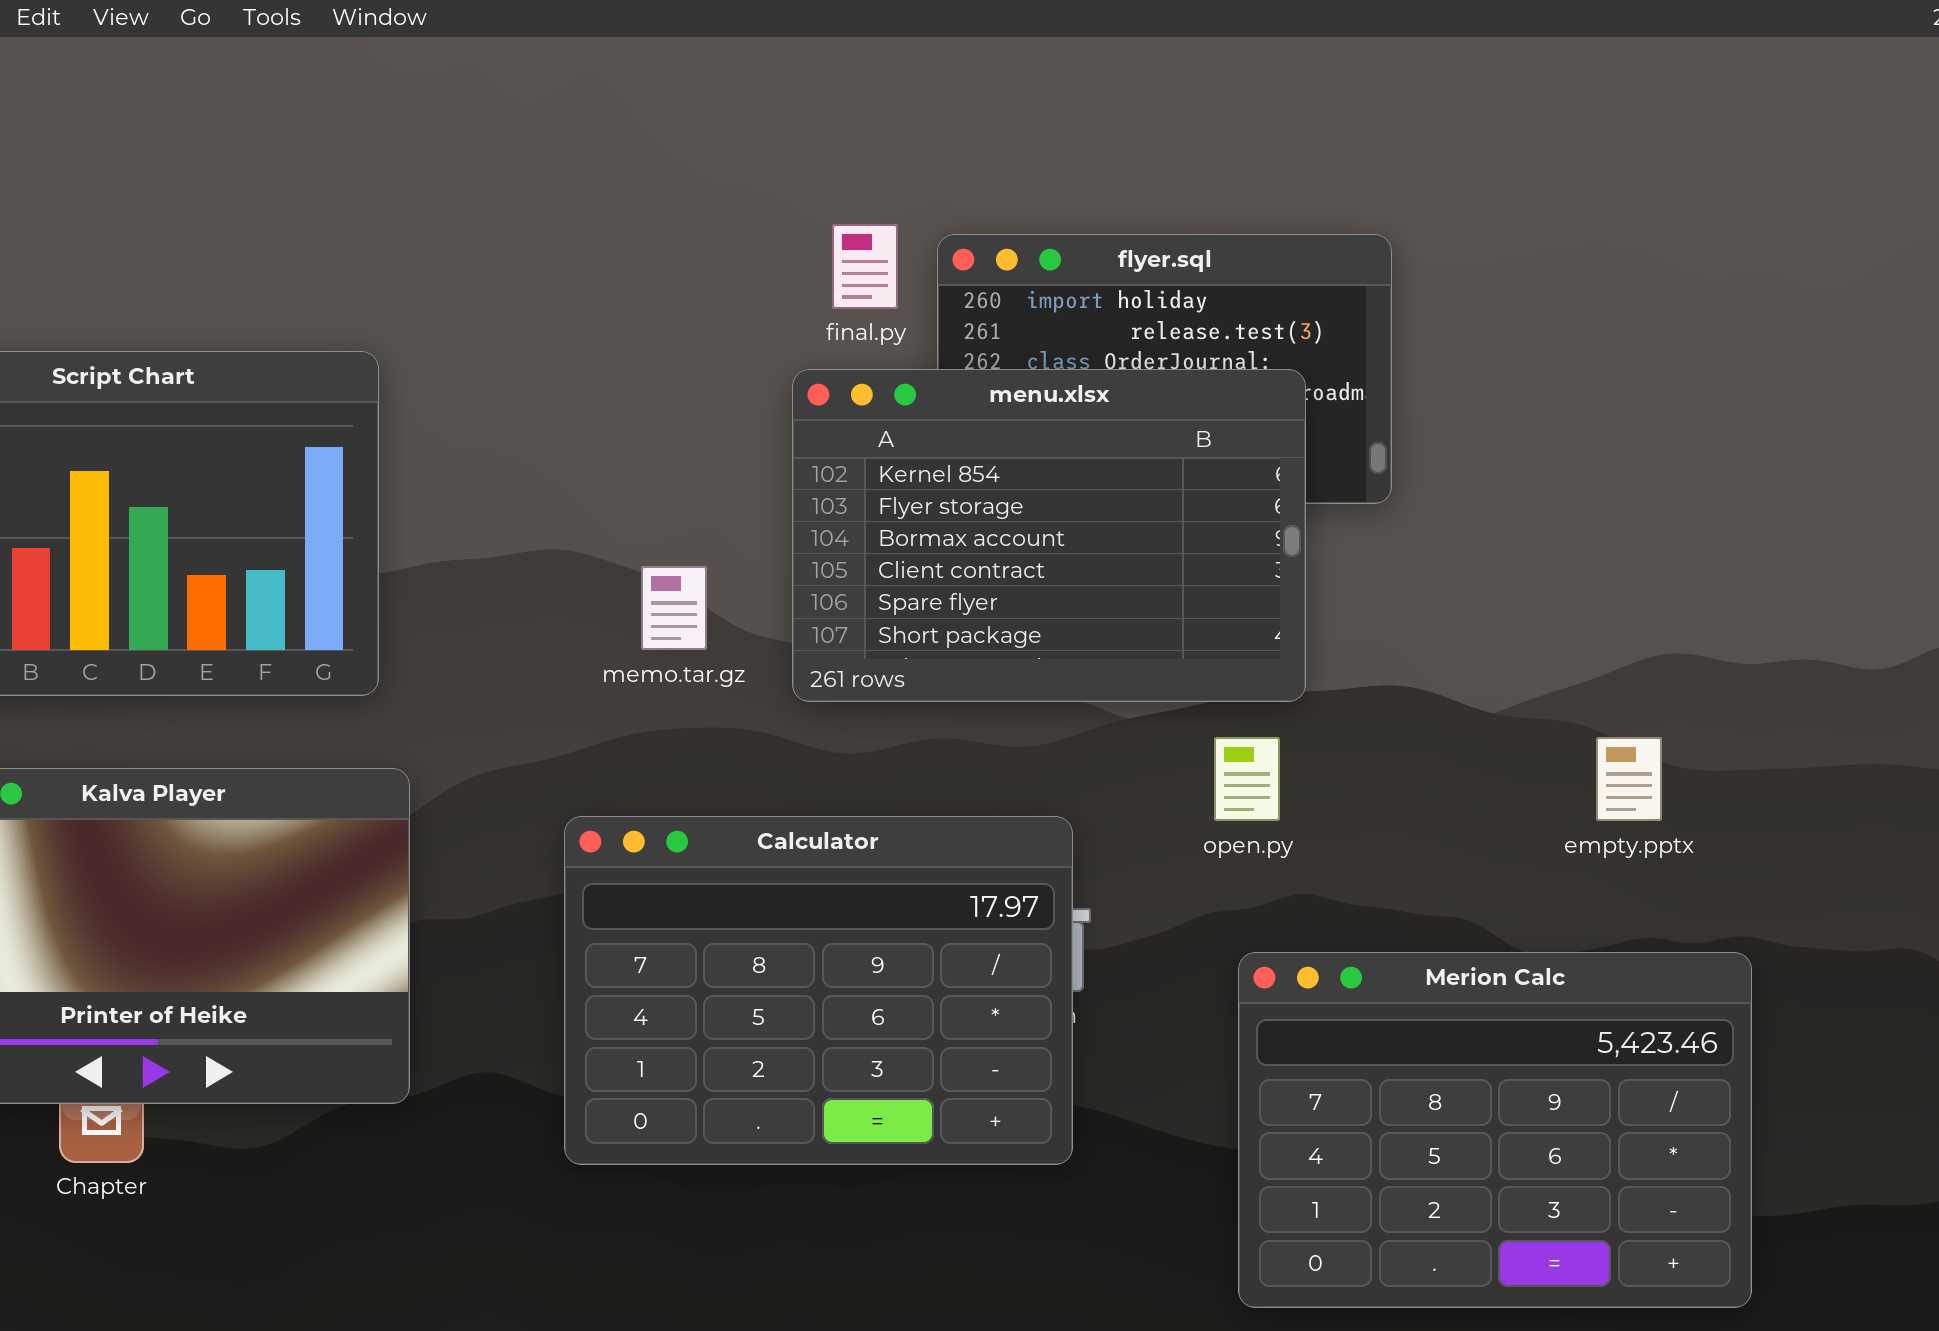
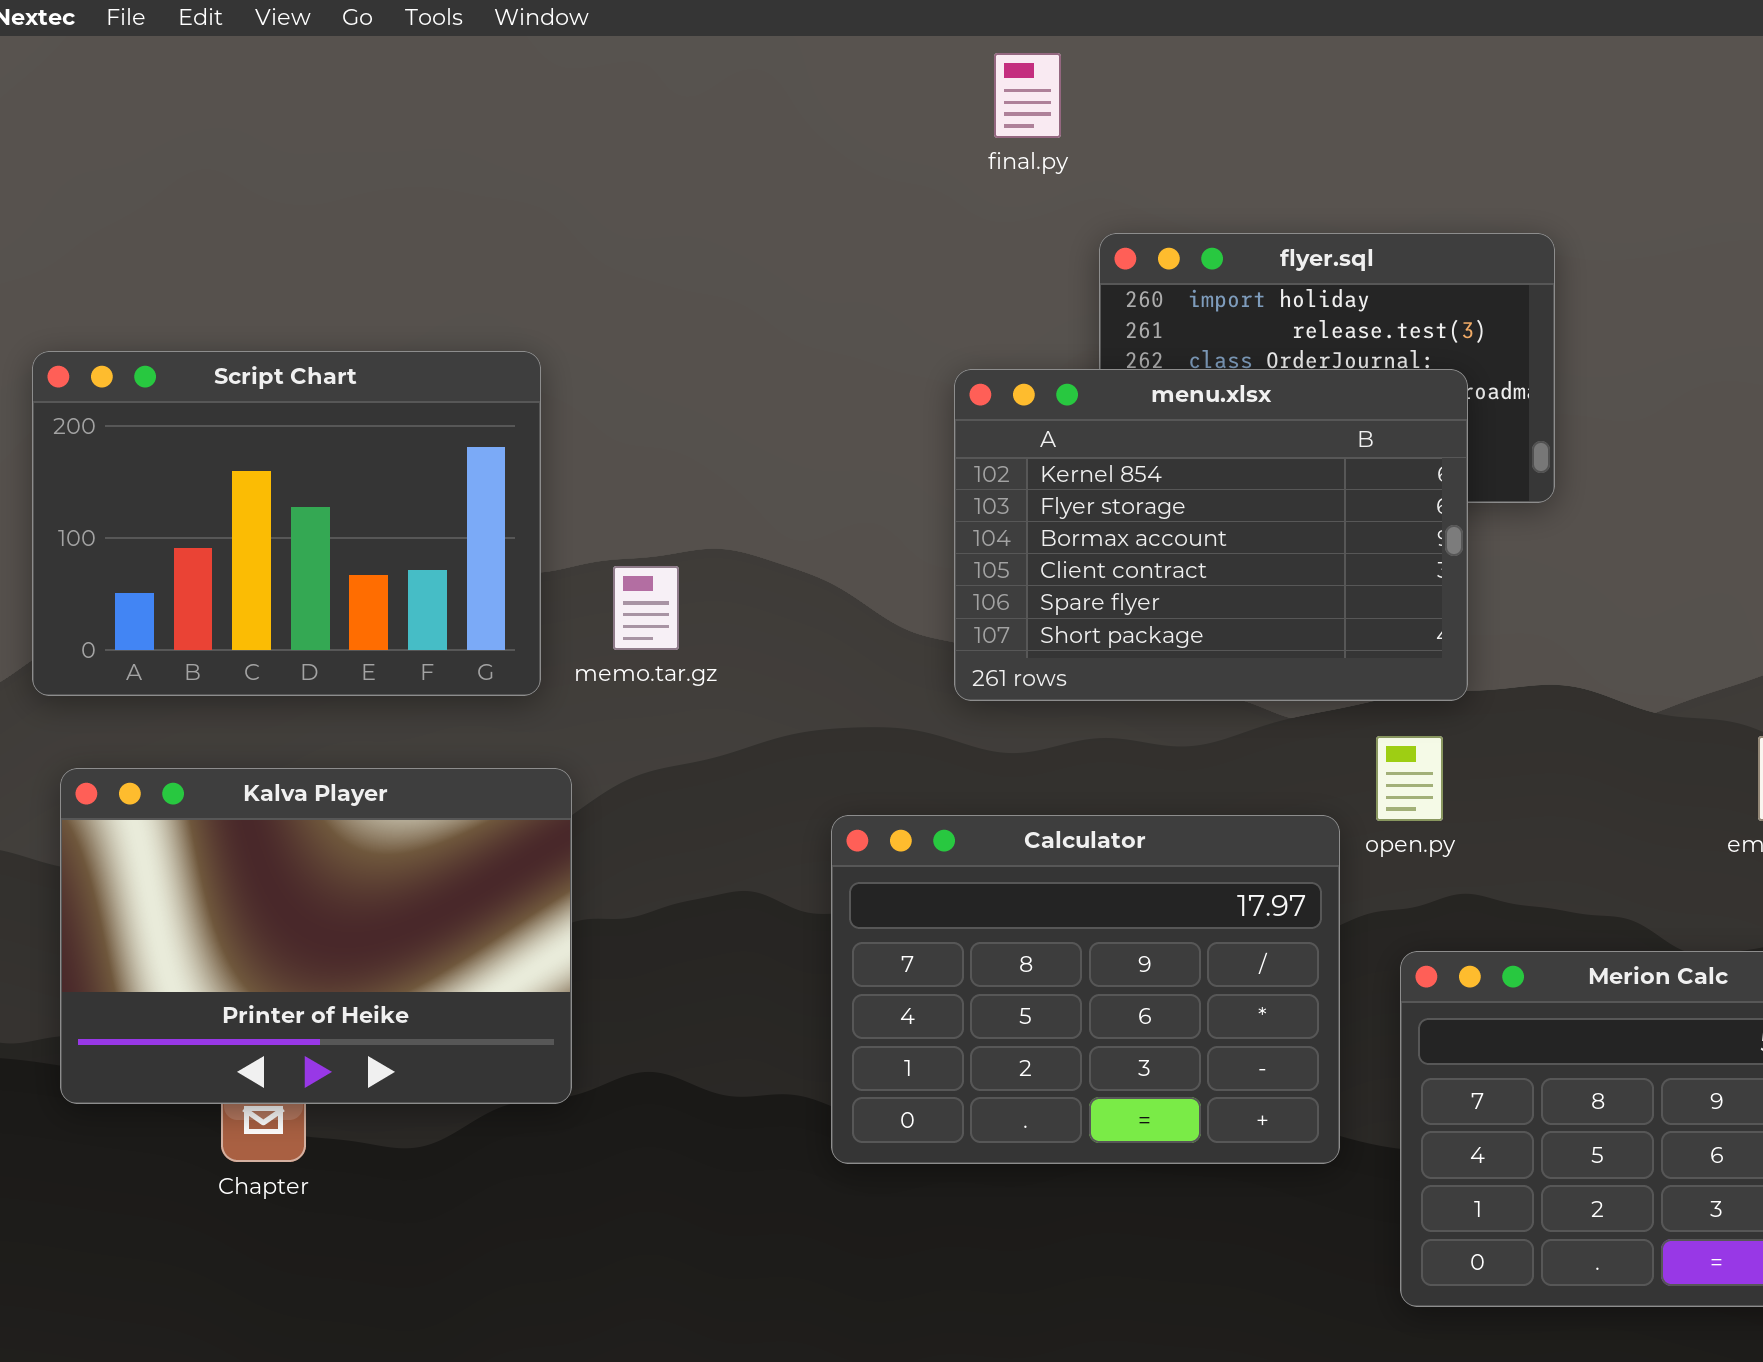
final.py: [832,224,898,309] -> [994,53,1061,138], moved
memo.tar.gz: [641,566,707,650] -> [613,566,679,650], moved
Calculator: [564,816,1073,1165] -> [831,815,1340,1164], moved

